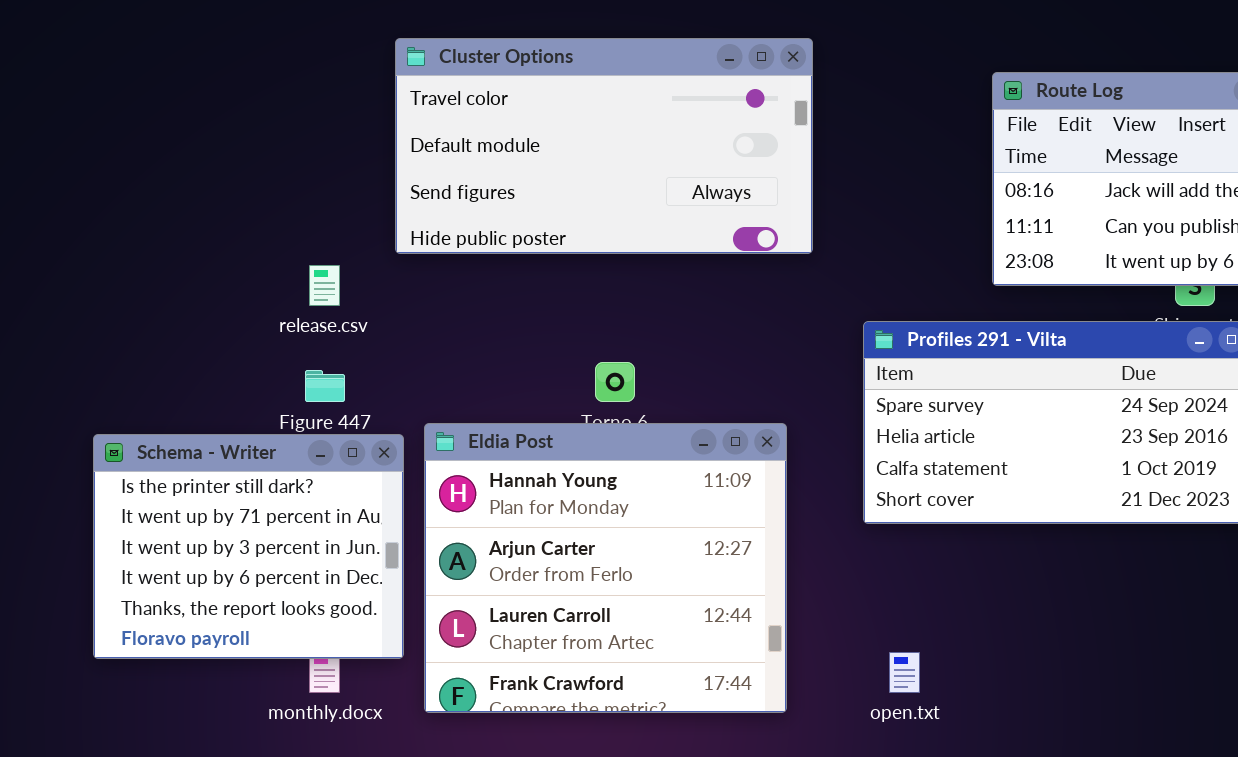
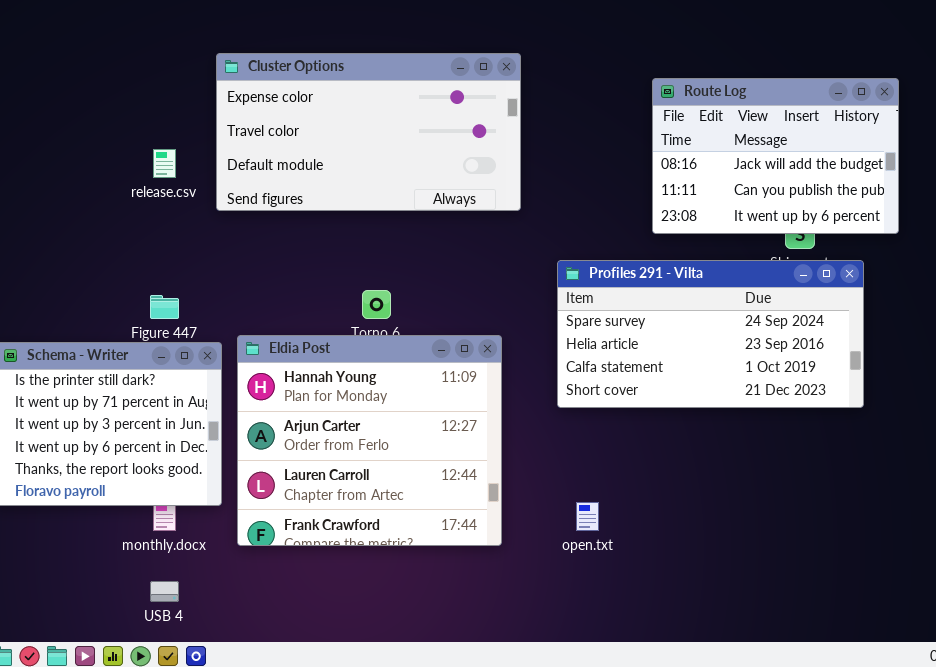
Cluster Options: [395,38,813,254] -> [216,53,521,211], scrolled up 1 row
release.csv: [309,265,340,306] -> [153,149,176,178], moved

